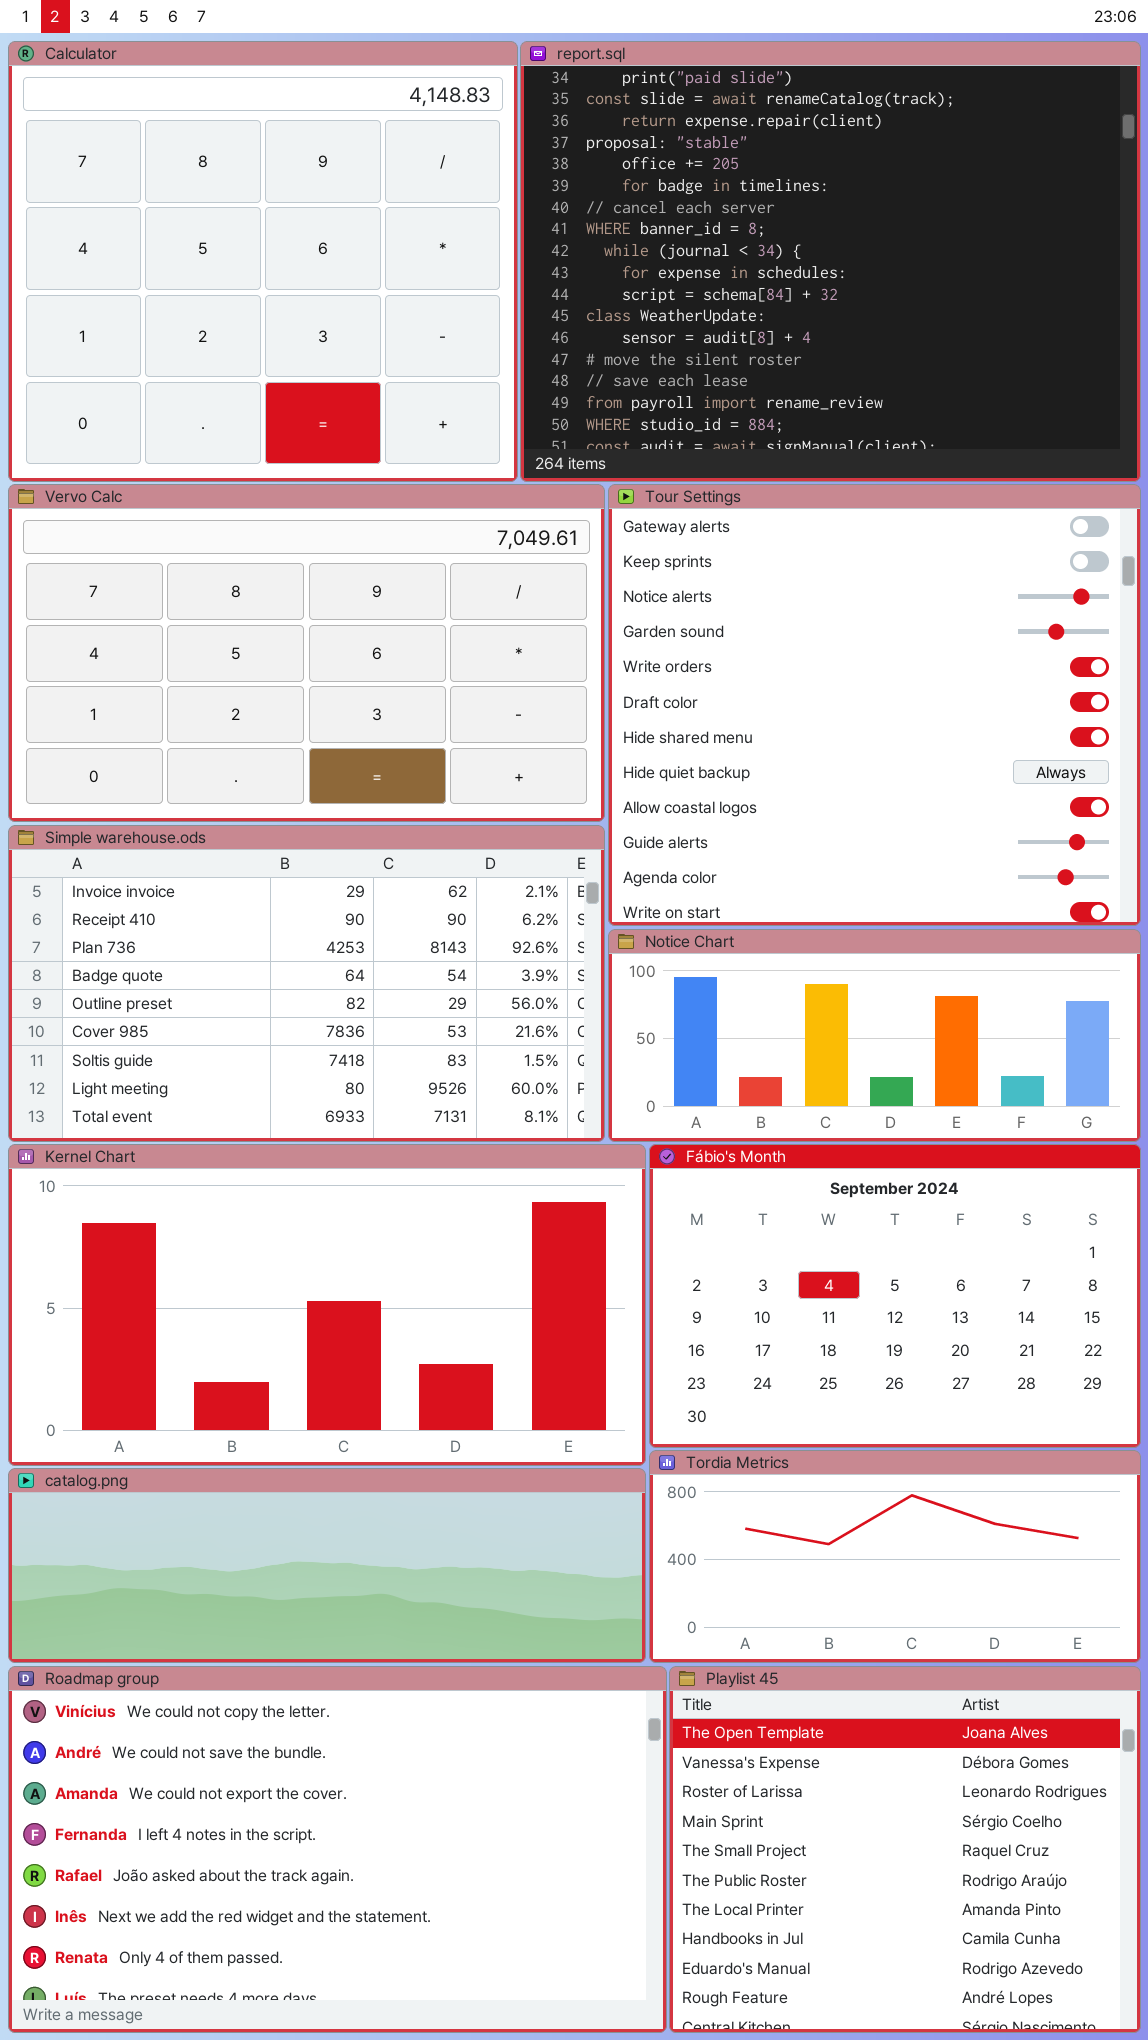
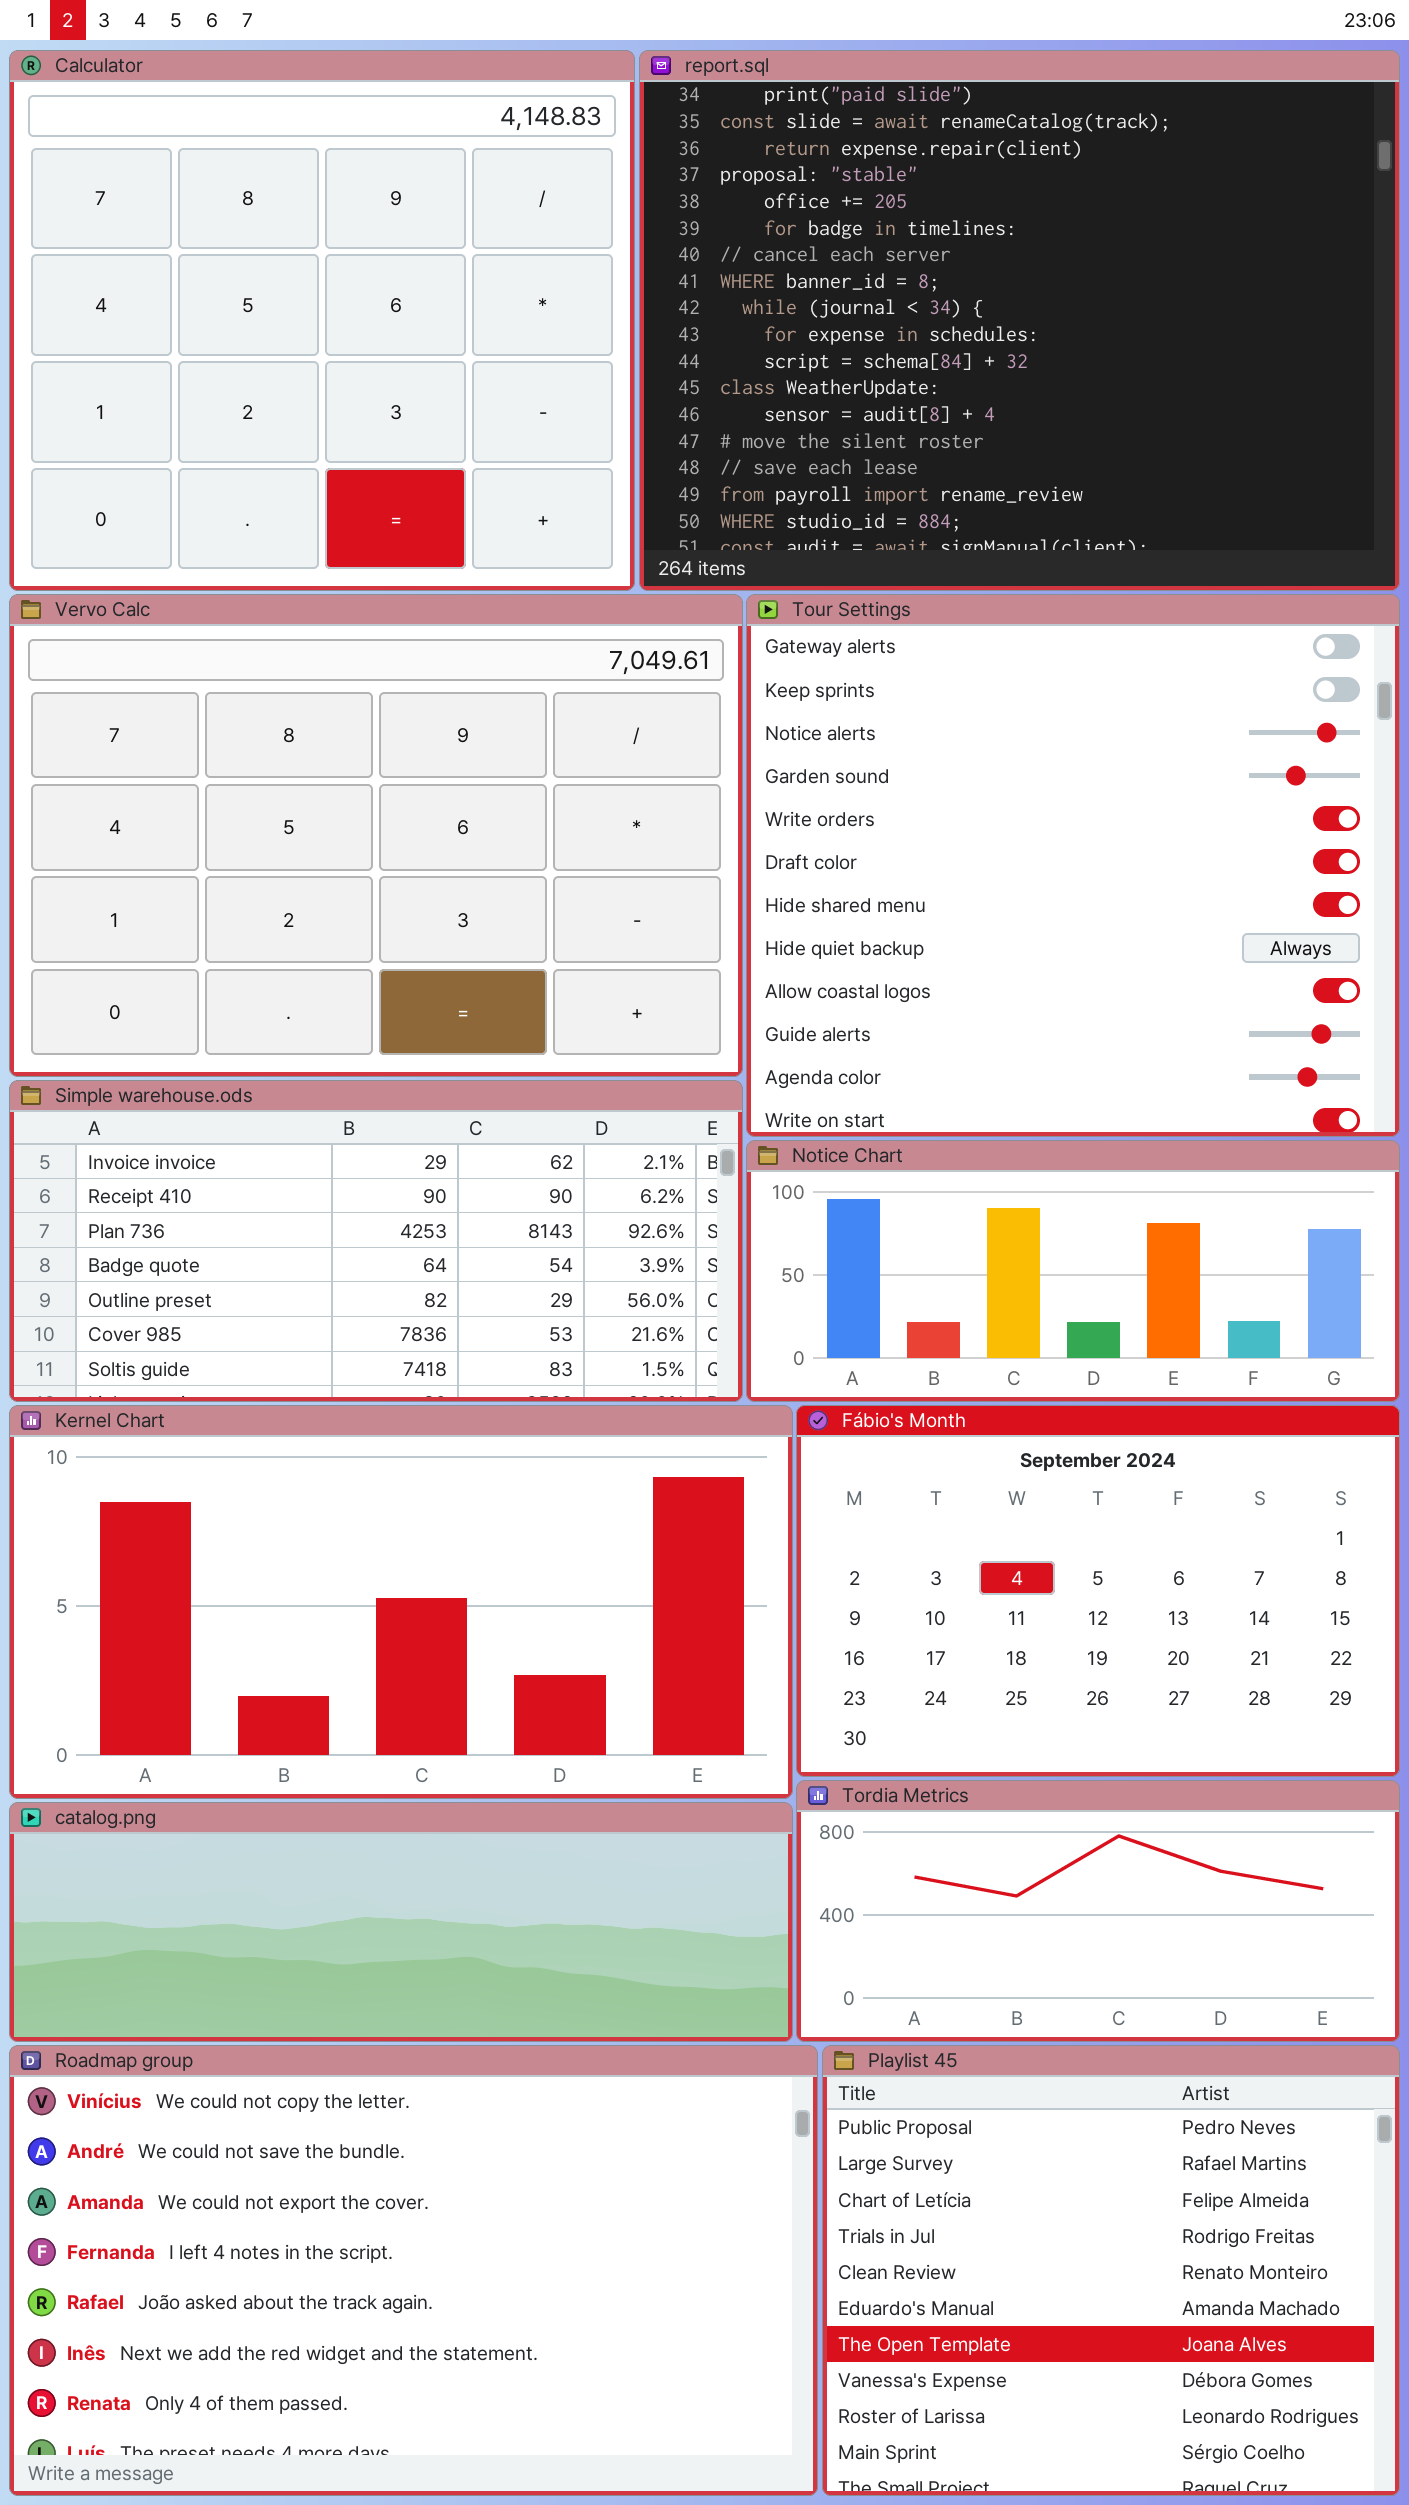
Vervo Calc: [8,484,605,822] -> [9,594,743,1077], resized
Simple warehouse.ods: [8,825,605,1142] -> [9,1080,743,1402], resized
Playlist 45: [669,1666,1141,2033] -> [822,2045,1400,2496], scrolled up 6 rows

